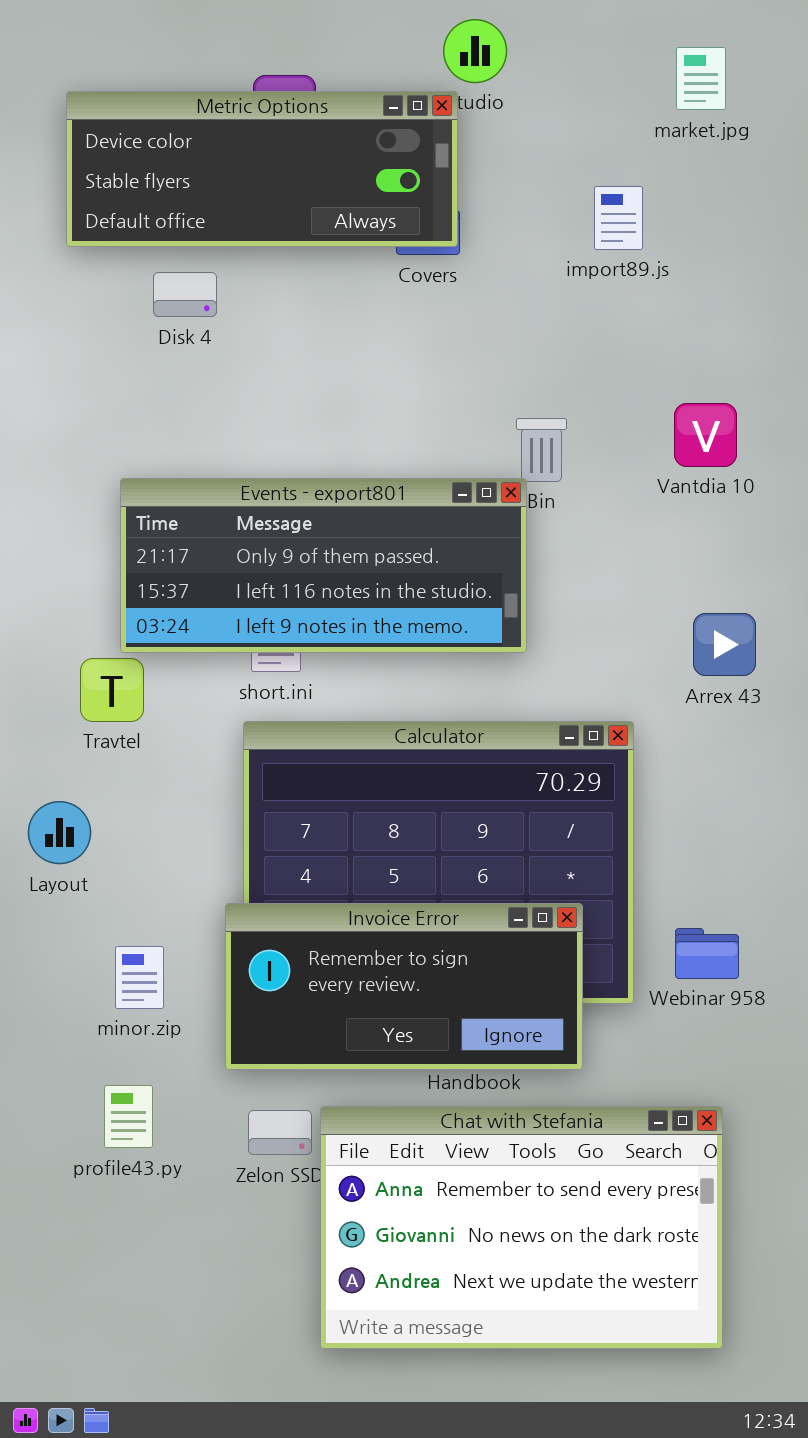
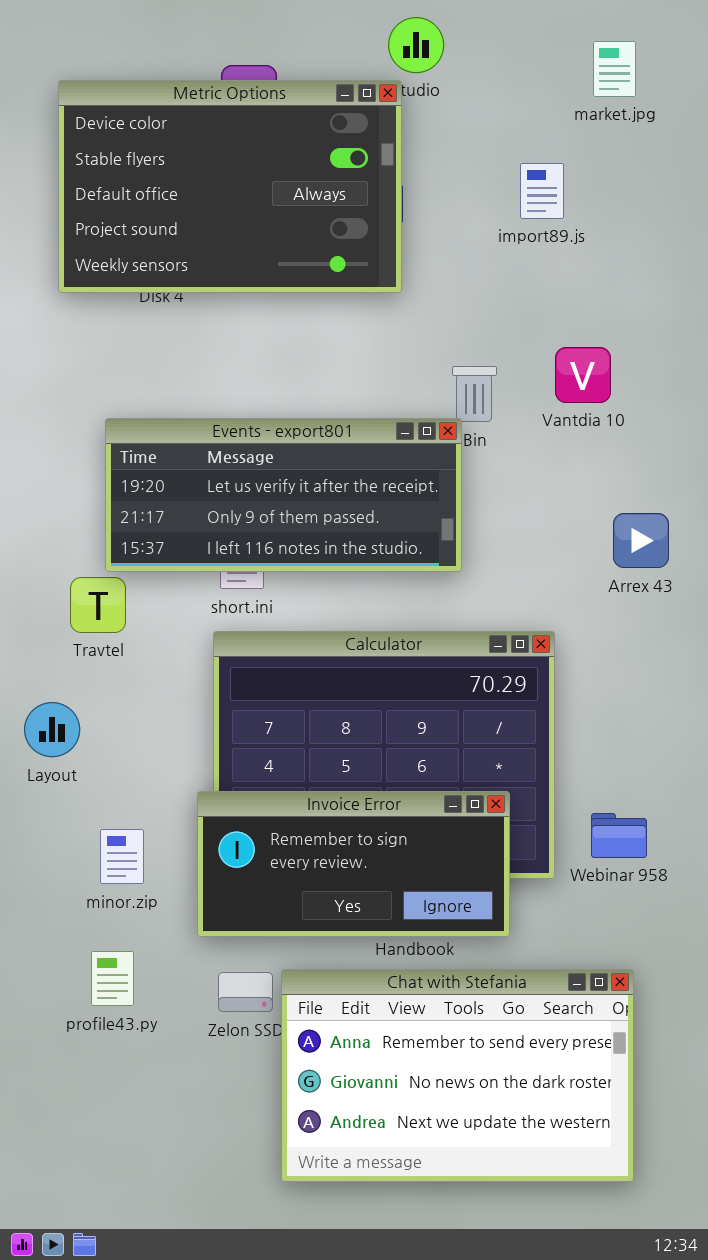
Metric Options: [66,91,458,247] -> [58,80,402,293], resized
Vantdia 10: [674,403,737,467] -> [555,347,611,403], moved
Events - export801: [120,478,527,653] -> [105,418,462,572], scrolled up 1 row
Arrex 43: [693,613,756,676] -> [613,513,669,568], moved

